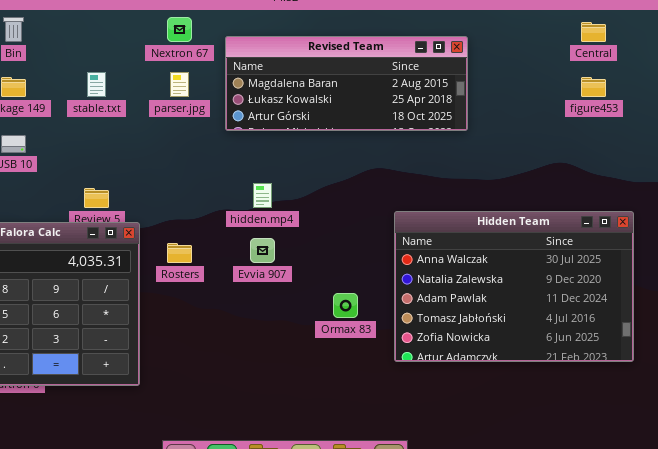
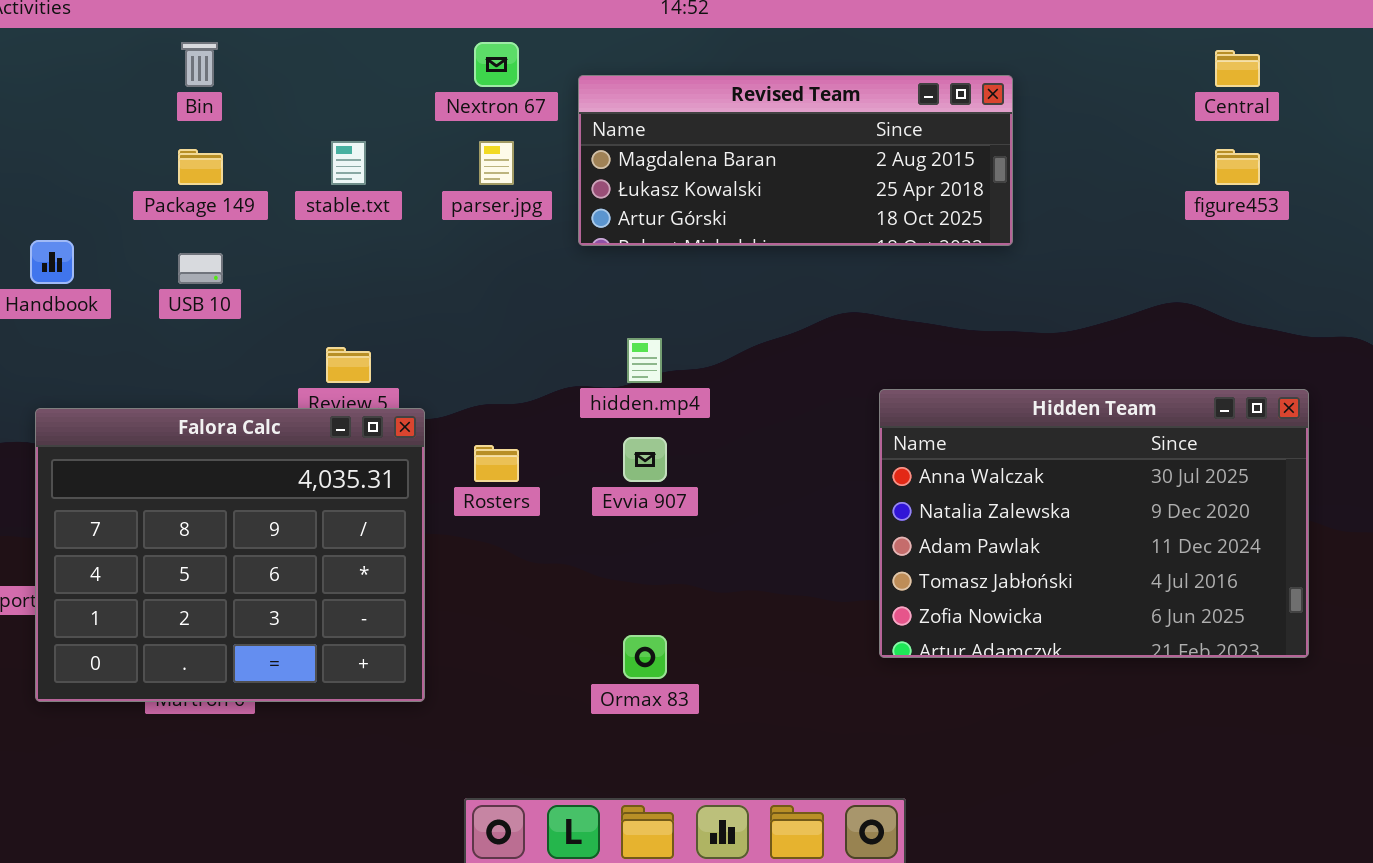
Ormax 83: [333,293,358,318] -> [623,635,667,679], moved

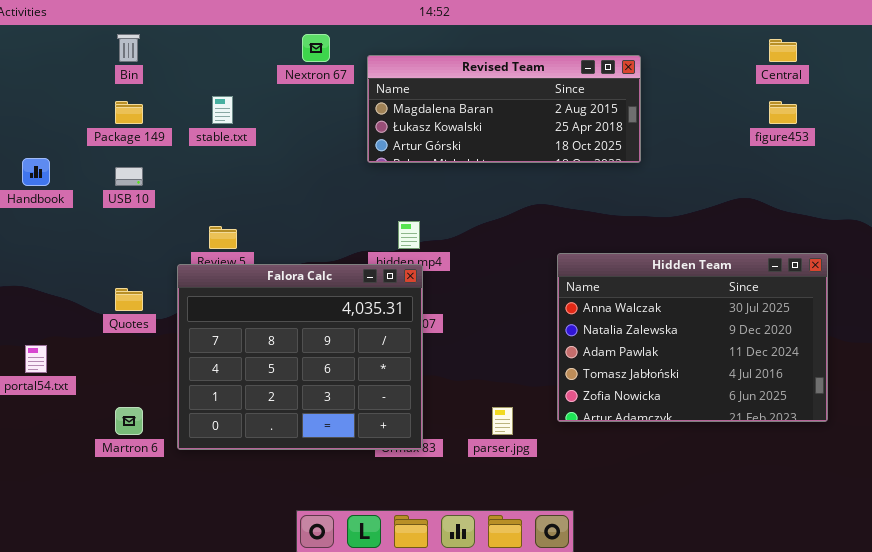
parser.jpg: [479,141,514,185] -> [492,407,513,435], moved
Falora Calc: [35,408,425,702] -> [177,264,423,450], moved

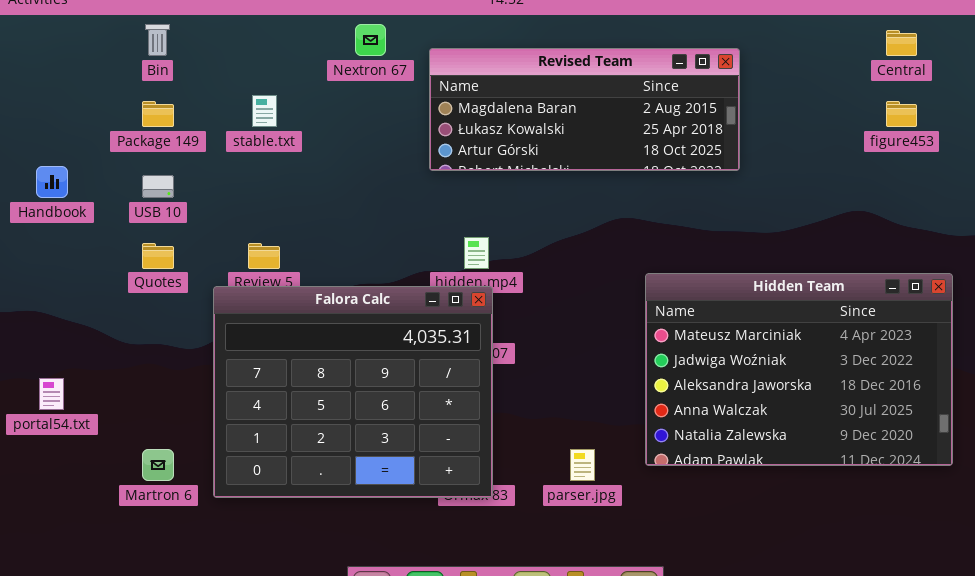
Hidden Team: [557,253,828,422] -> [645,273,953,466], scrolled up 3 rows
Quotes: [115,288,143,311] -> [142,243,174,269], moved

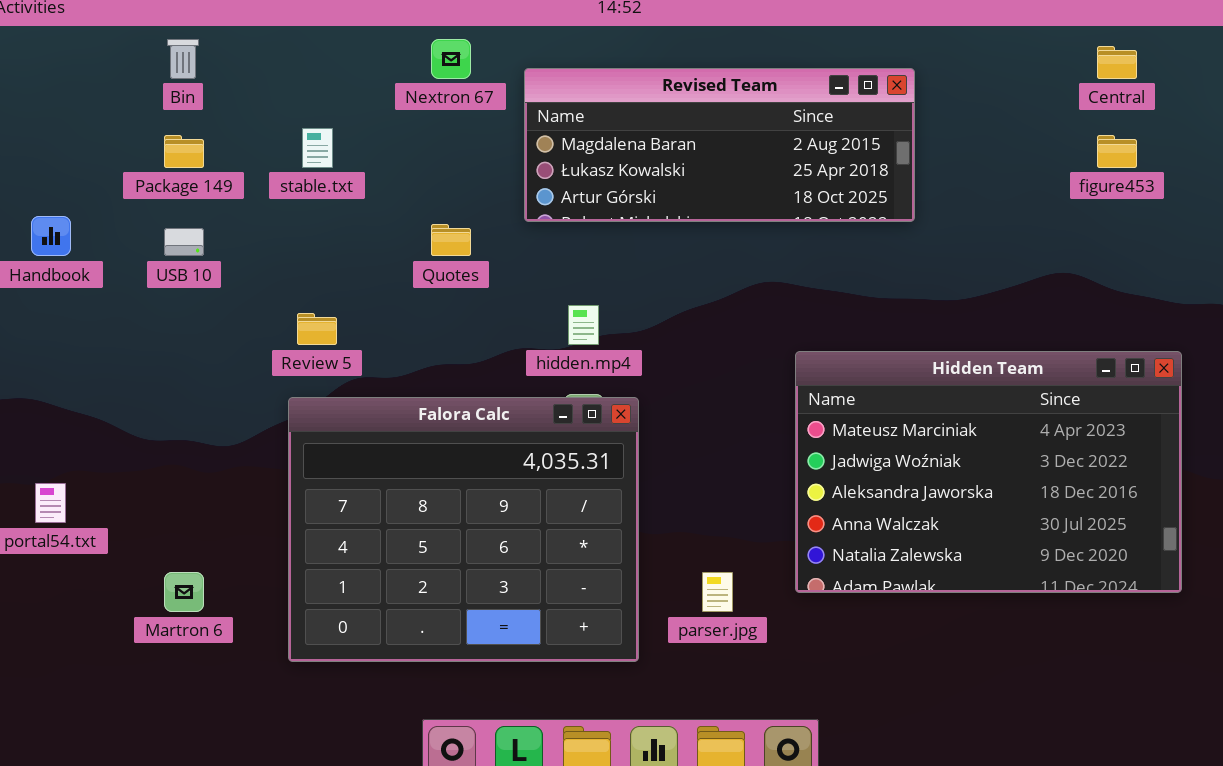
Quotes: [142,243,174,269] -> [431,224,471,256], moved
Falora Calc: [213,286,493,498] -> [288,397,639,662], moved

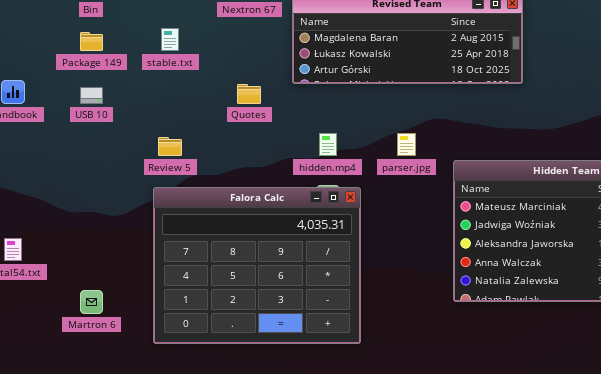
parser.jpg: [702,572,733,612] -> [397,133,416,156], moved

